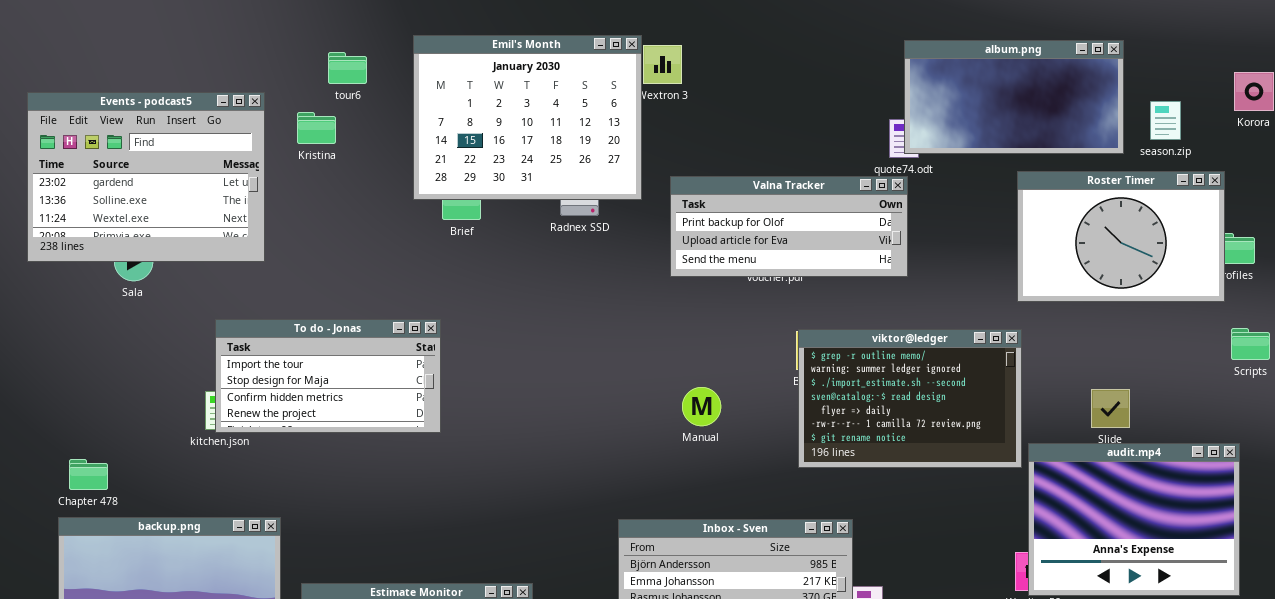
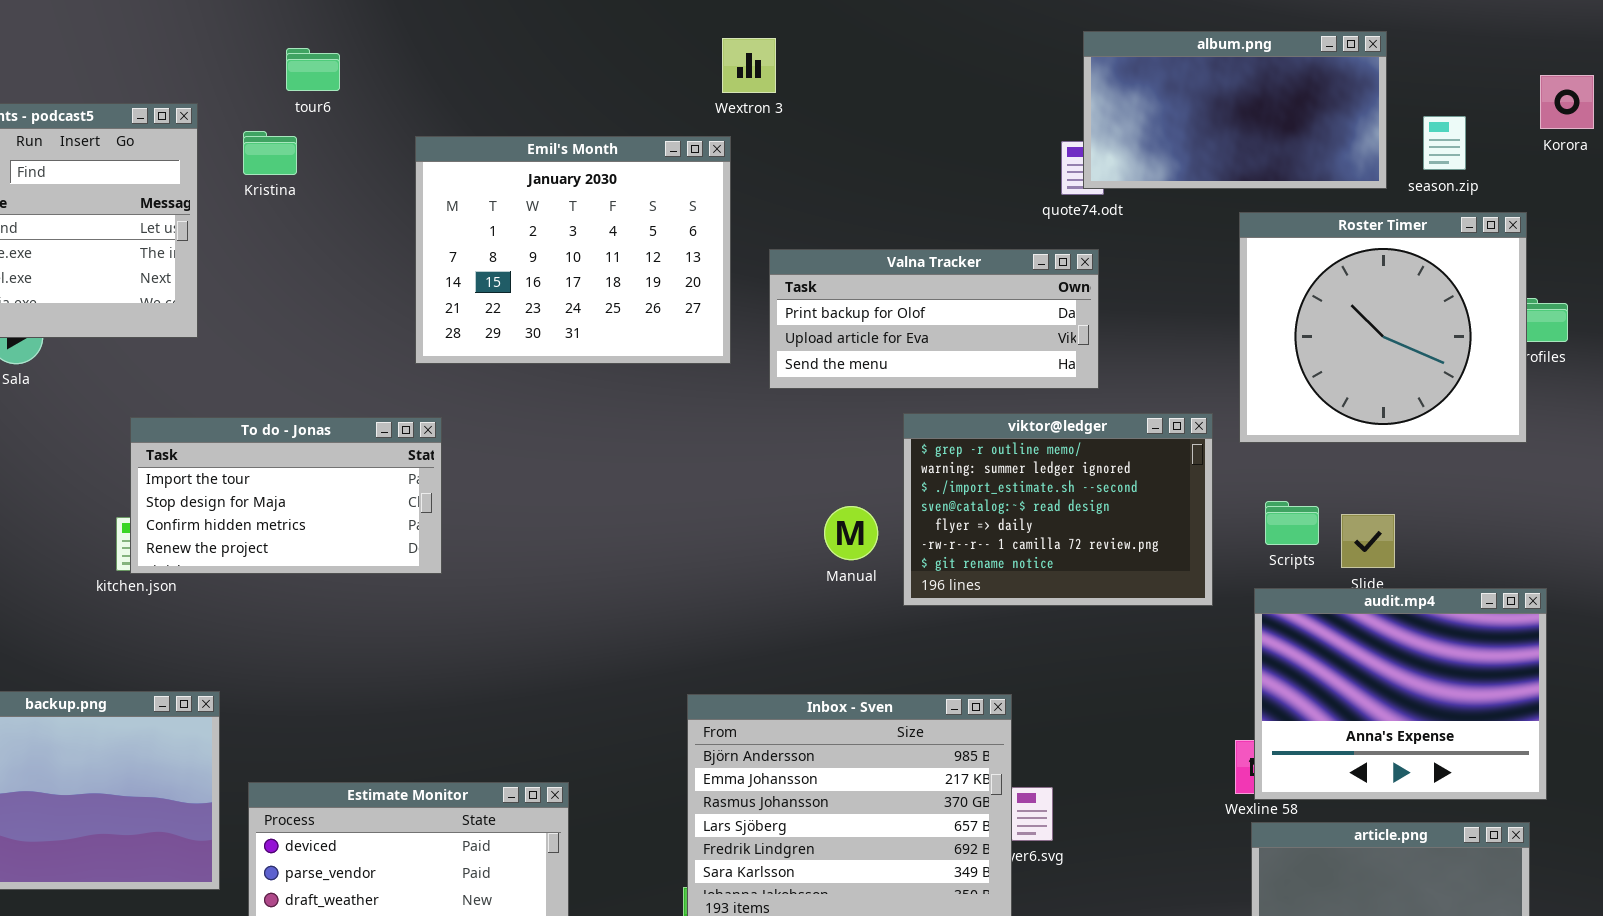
Emil's Month: [413,35,642,200] -> [415,136,731,364], moved
Roster Timer: [1017,171,1225,302] -> [1239,212,1527,443], resized
Valna Tracker: [670,176,908,277] -> [769,249,1099,389], moved
Scripts: [1231,328,1270,360] -> [1265,501,1319,545], moved
viktor@ledger: [798,329,1022,468] -> [903,413,1213,606], moved
Manual: [682,387,721,426] -> [824,506,878,560], moved

